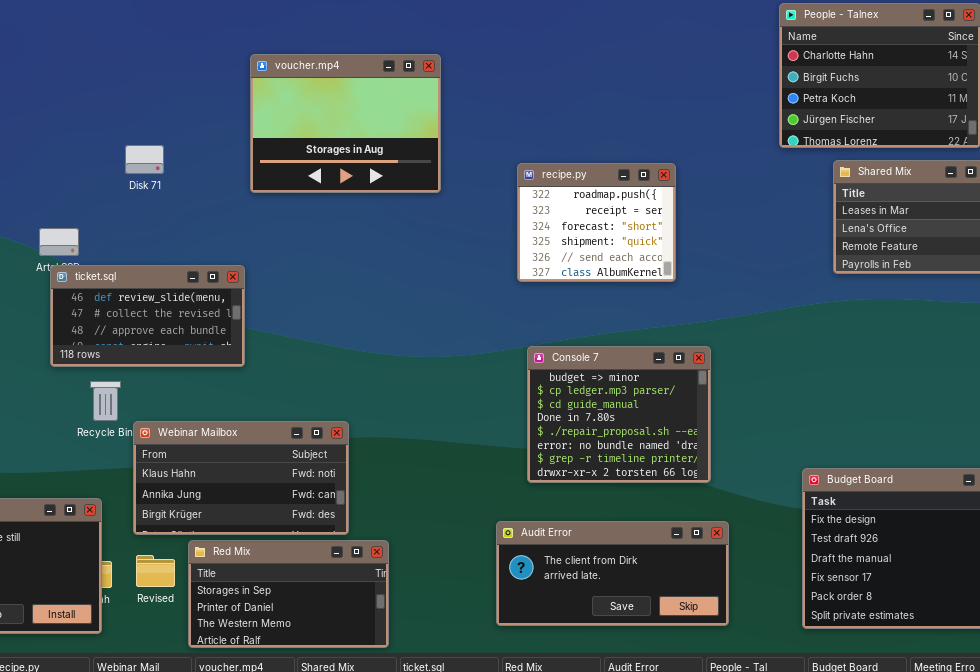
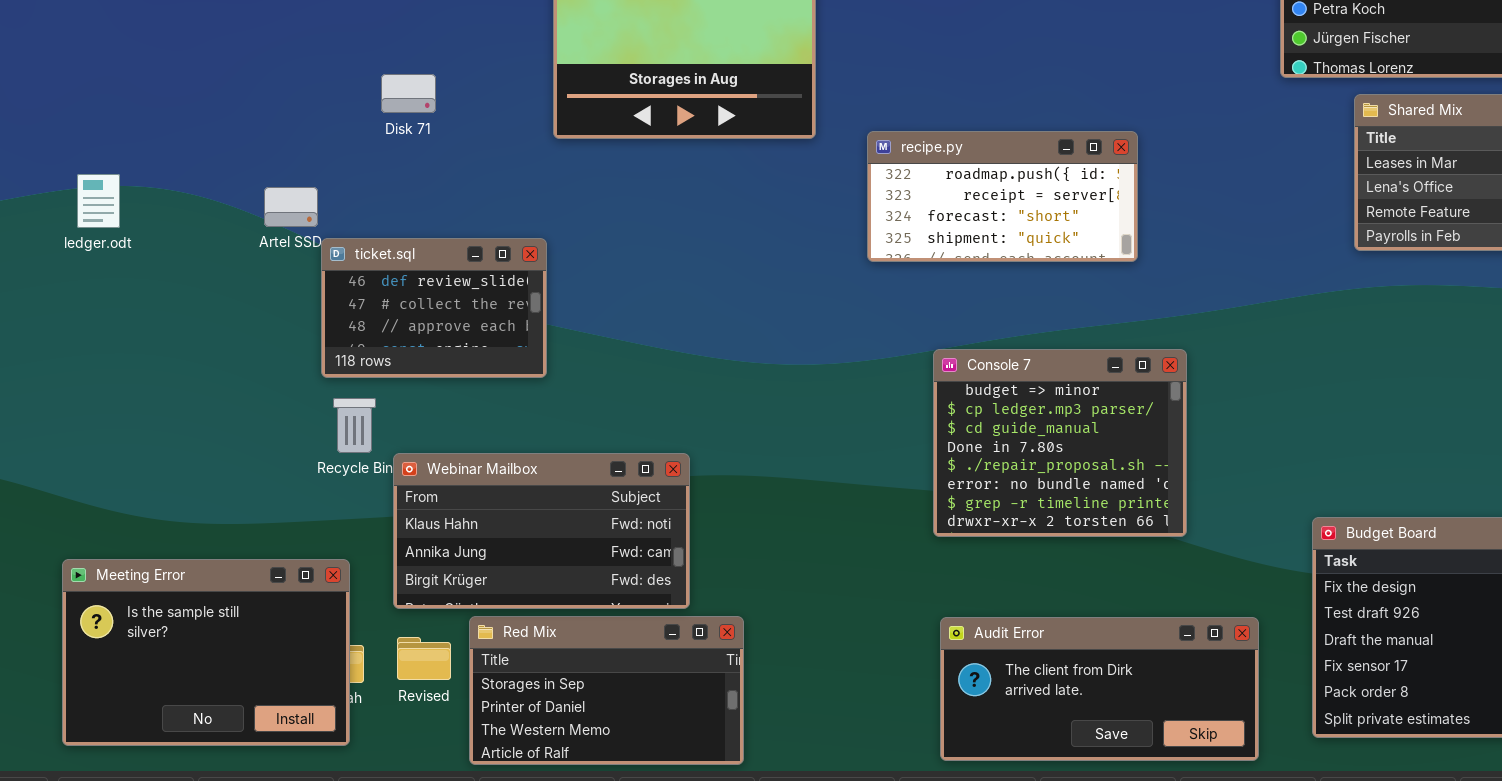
recipe.py: [517,163,676,282] -> [867,131,1138,262], resized
ticket.sql: [50,265,245,367] -> [321,238,547,378], resized
Audit Error: [496,521,729,626] -> [940,617,1259,761], moved

